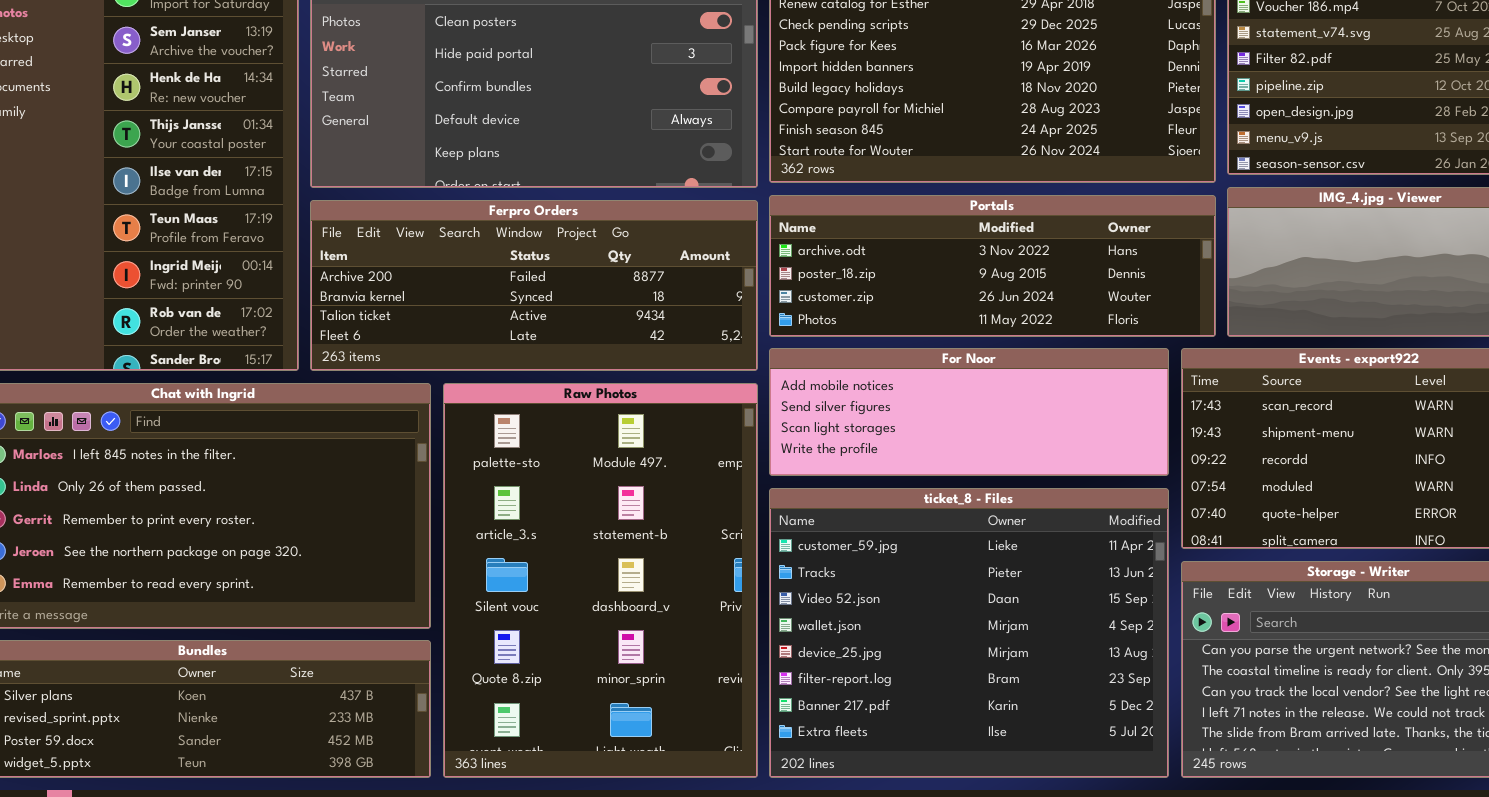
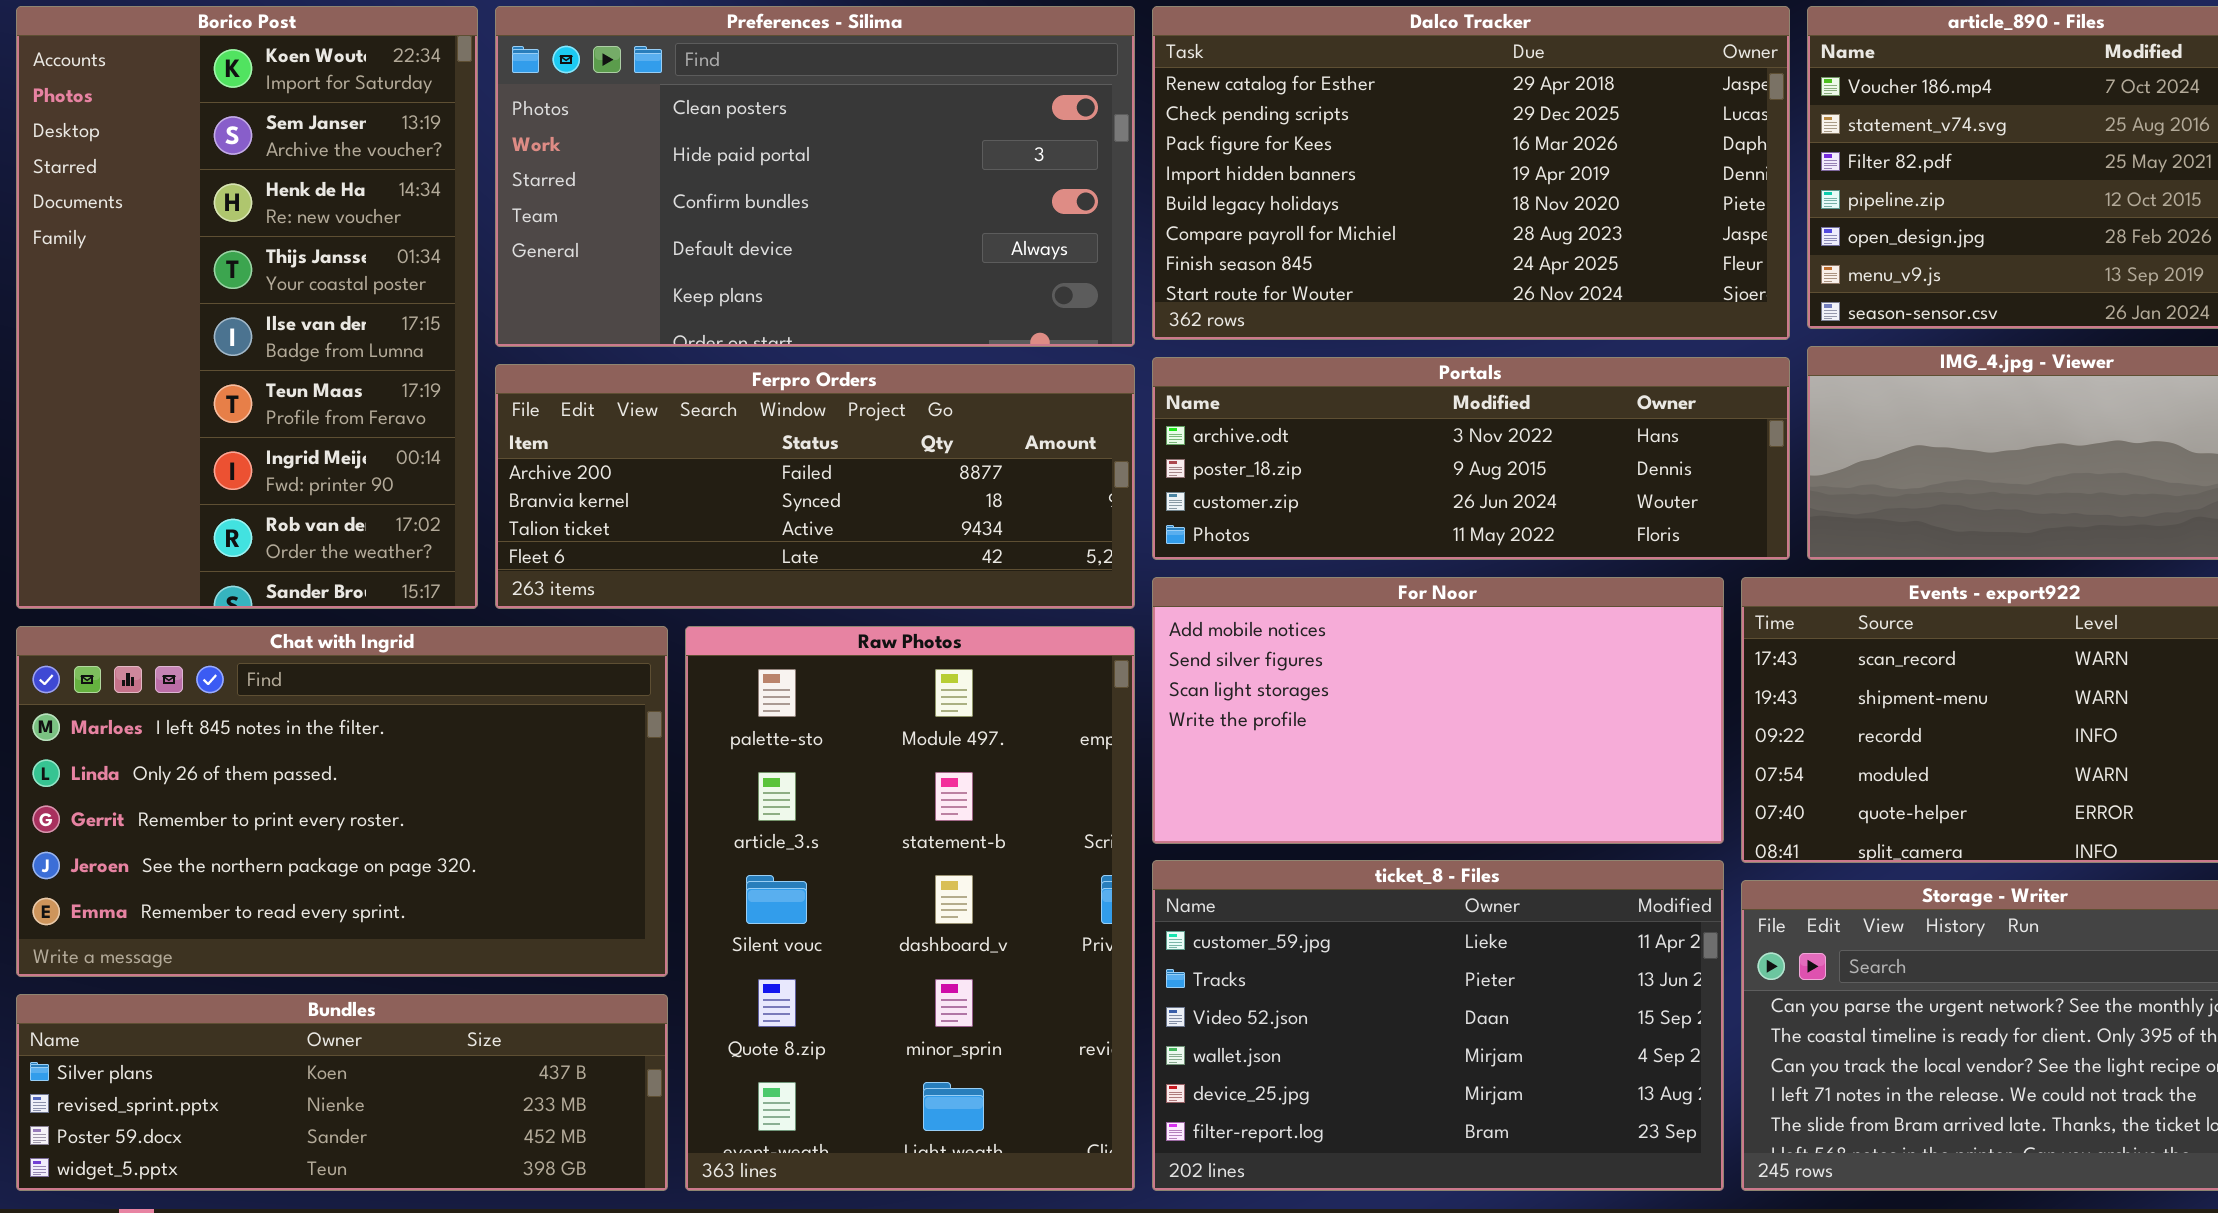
For Noor: [769,348,1169,476] -> [1152,577,1724,844], resized
ticket_8 - Files: [769,488,1169,778] -> [1152,860,1724,1191], resized

